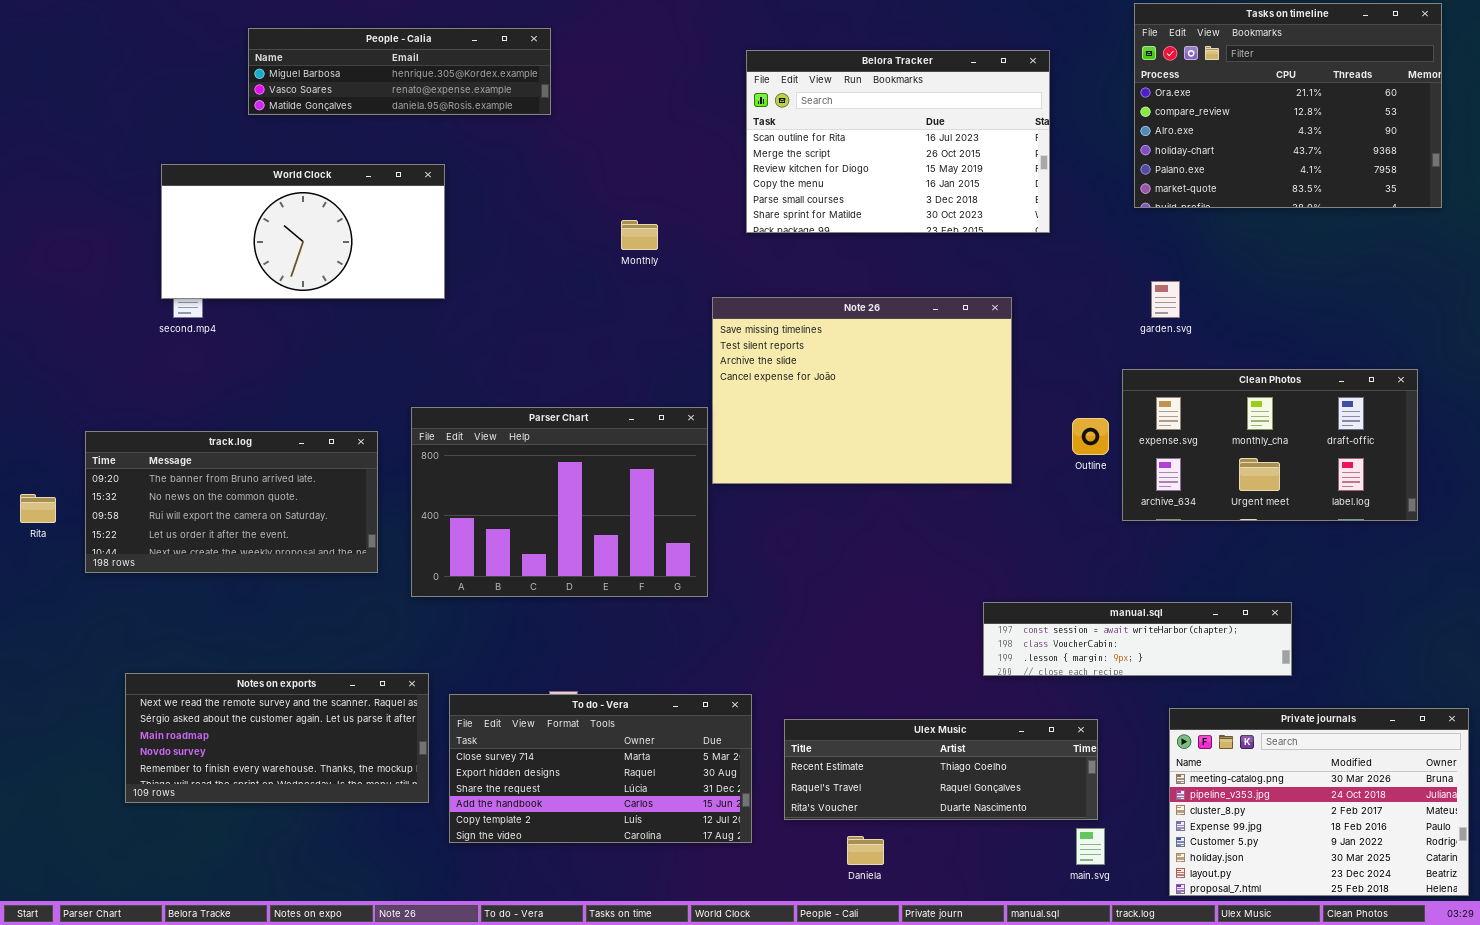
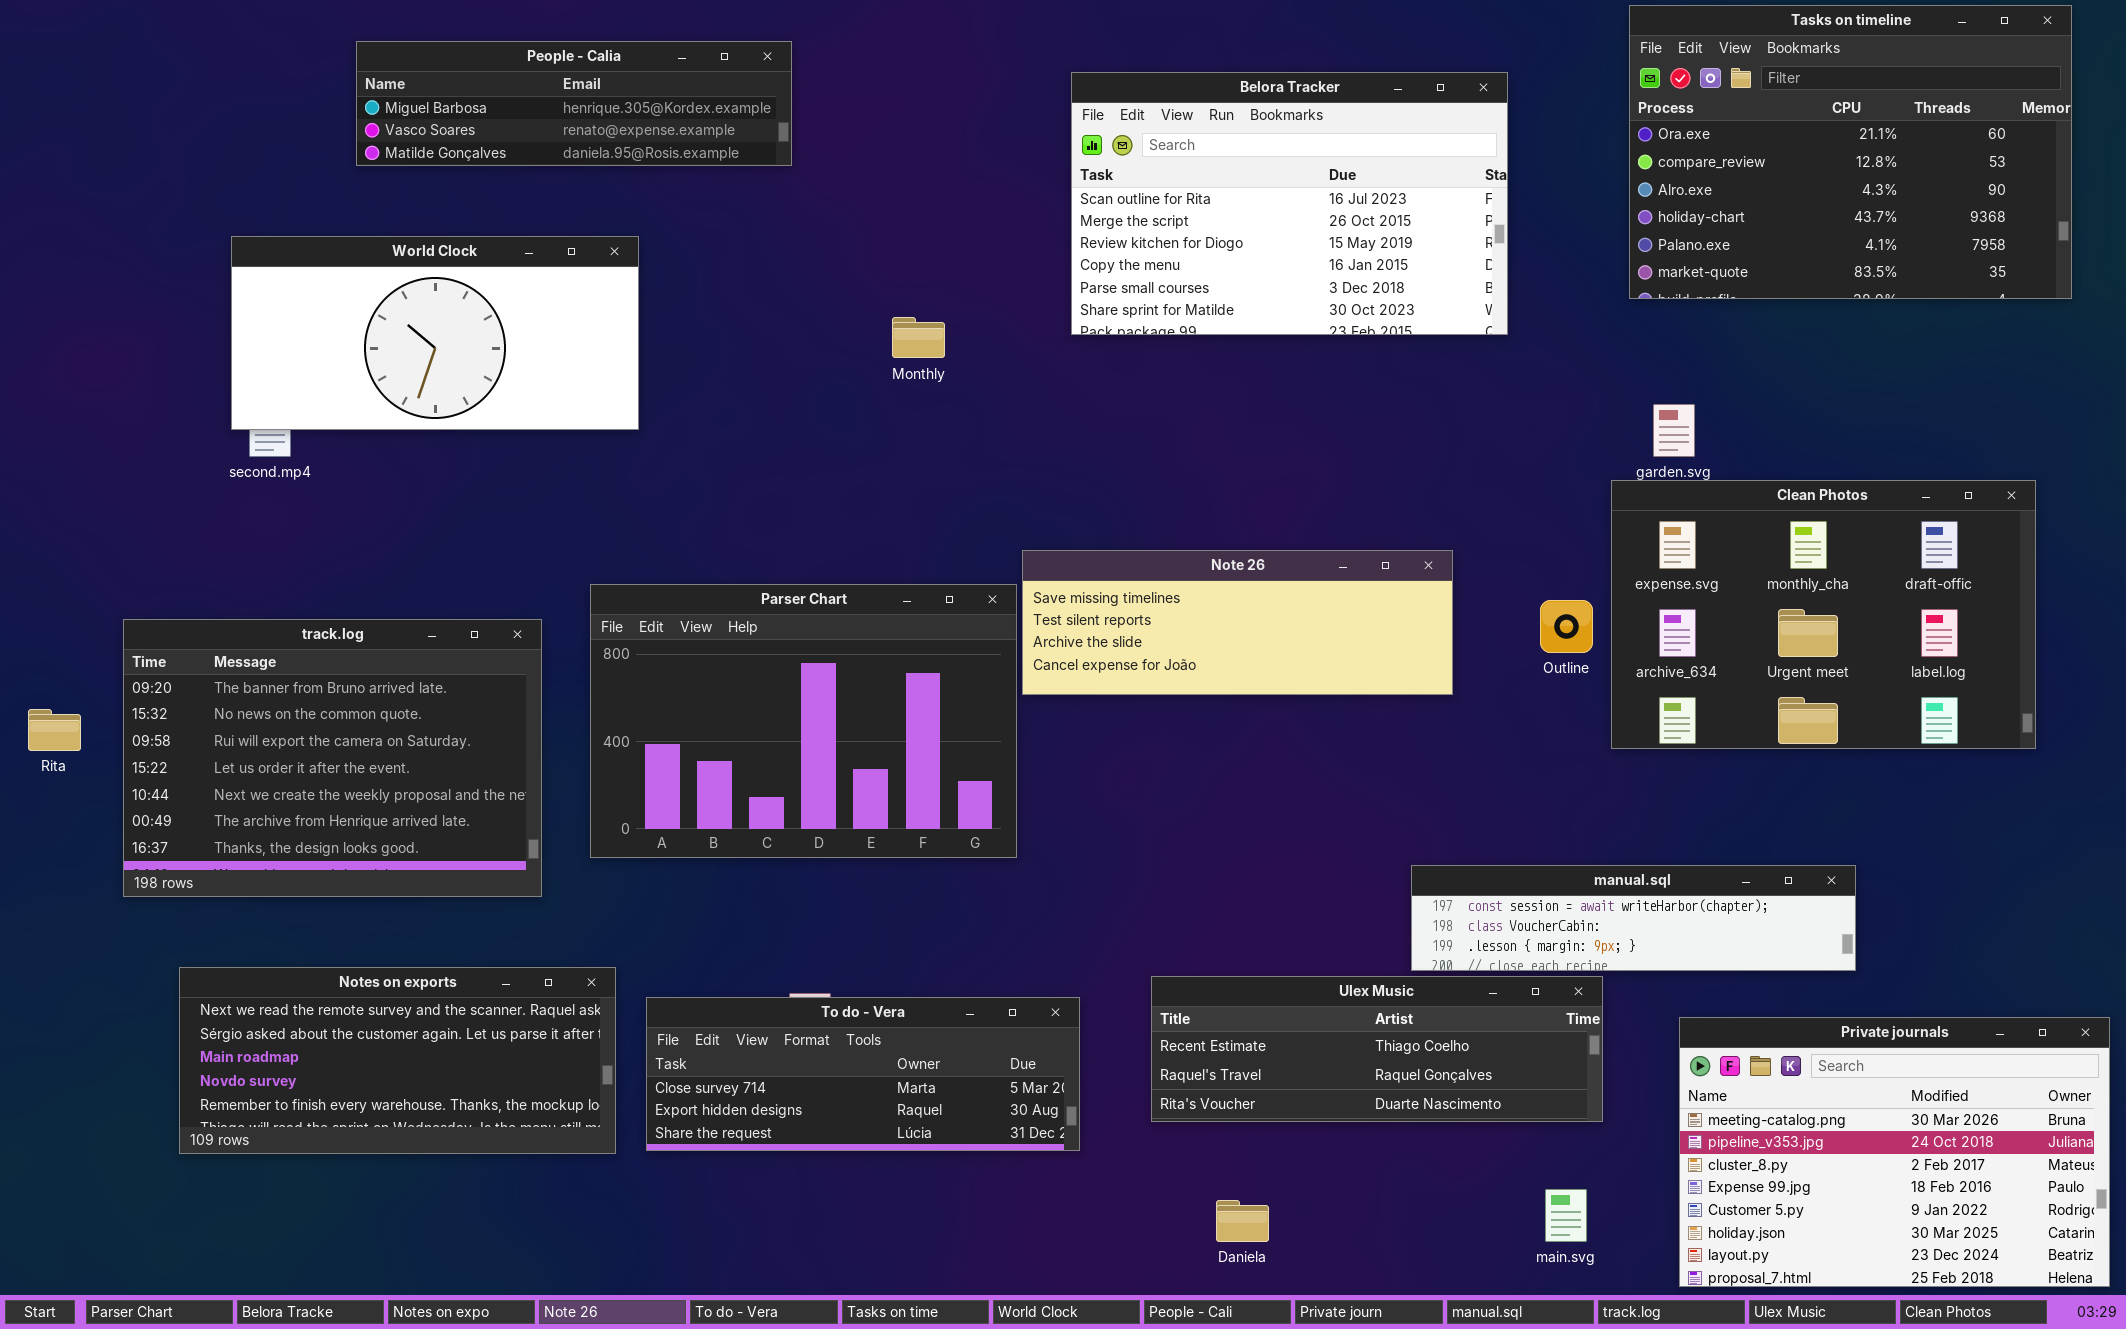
Note 26: [712,297,1012,484] -> [1022,550,1453,695], resized
Clean Photos: [1122,369,1418,521] -> [1611,480,2036,749], resized
track.log: [85,431,378,573] -> [123,619,542,897], resized
To do - Vera: [449,694,752,843] -> [646,997,1080,1151], resized
Ulex Music: [784,719,1098,820] -> [1151,976,1603,1122], moved

